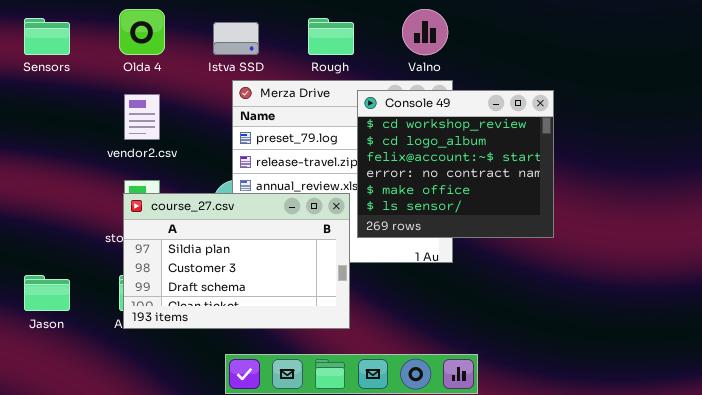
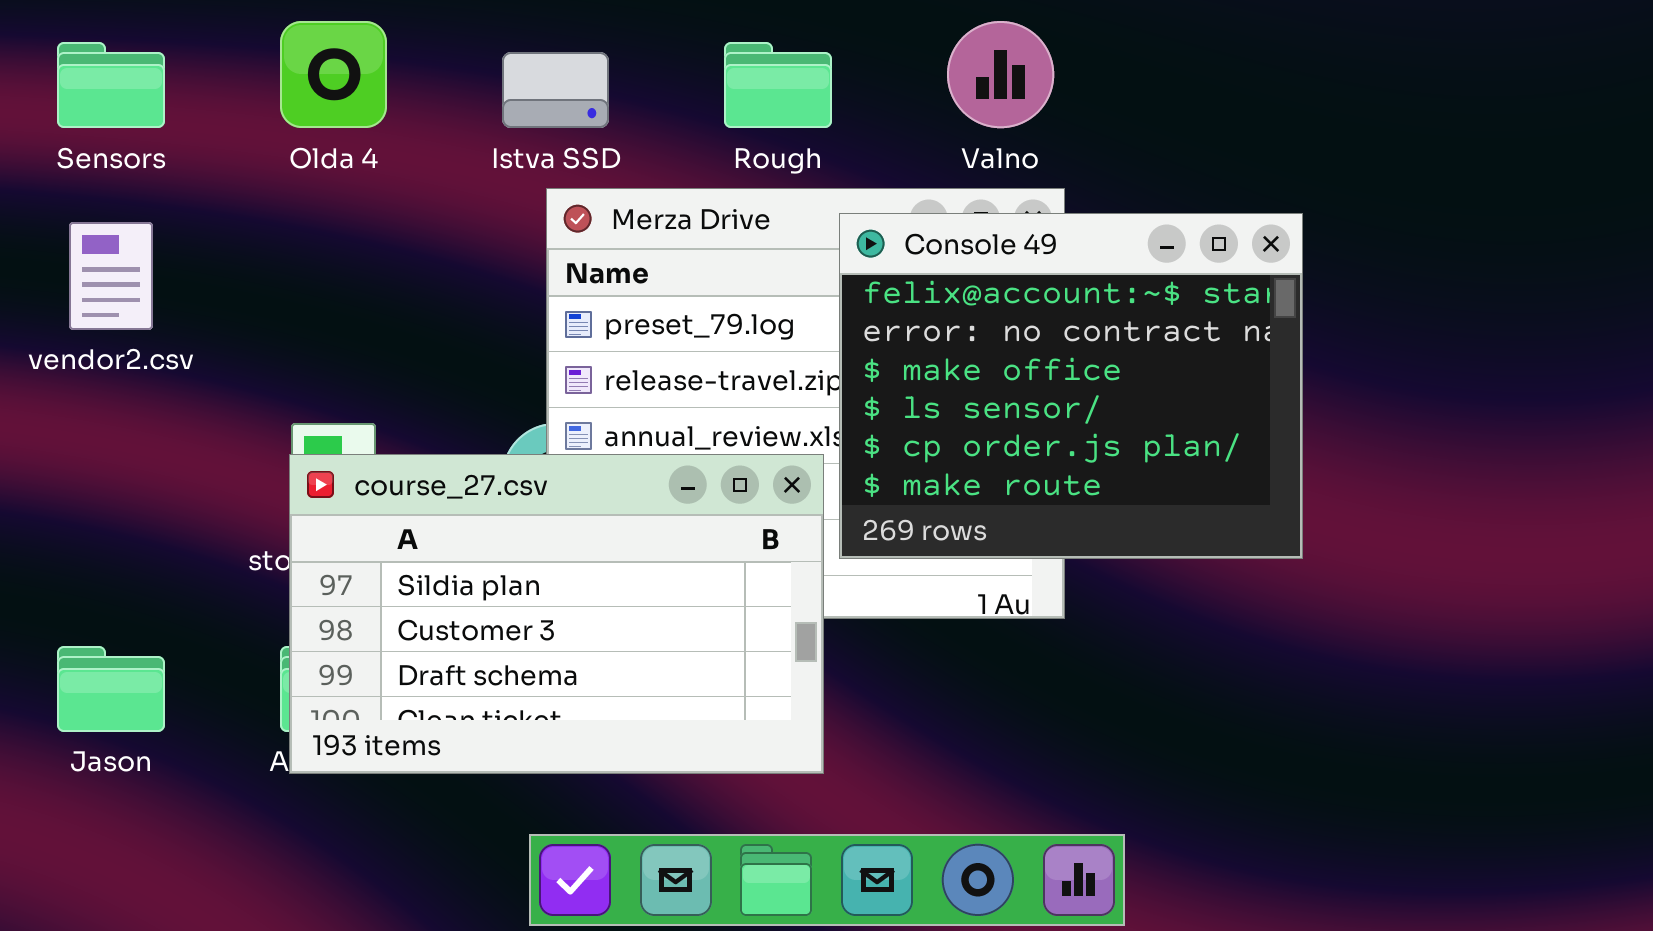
Console 49: [357,90,554,238] -> [839,213,1303,559], scrolled down 2 rows
vendor2.csv: [124,94,160,140] -> [69,222,153,330], moved

